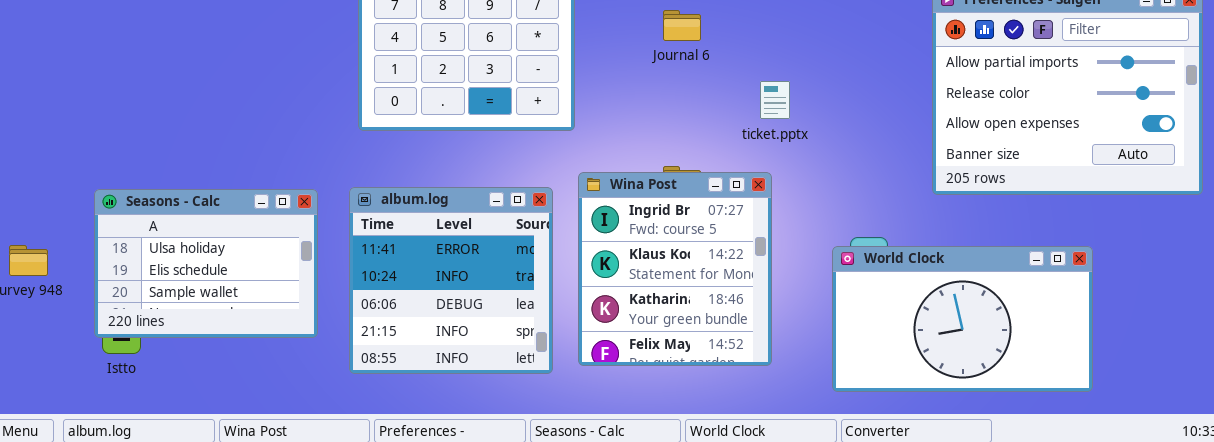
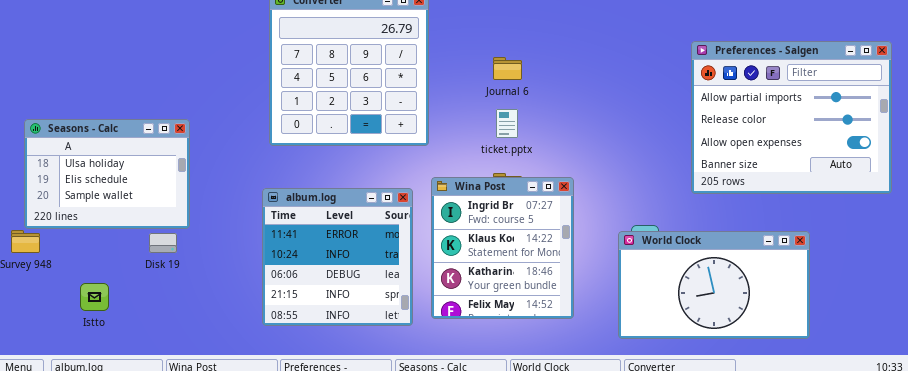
ticket.pptx: [760,81,790,119] -> [496,109,518,138], moved
Seasons - Calc: [94,189,318,338] -> [24,119,190,229], moved

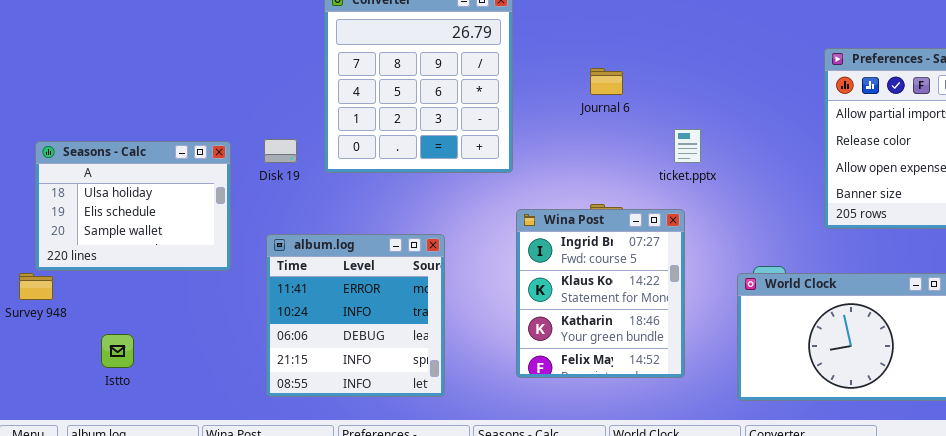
ticket.pptx: [496,109,518,138] -> [674,129,701,163], moved
album.log: [262,188,413,326] -> [266,234,445,397], moved
Disk 19: [149,233,177,253] -> [264,139,297,163], moved

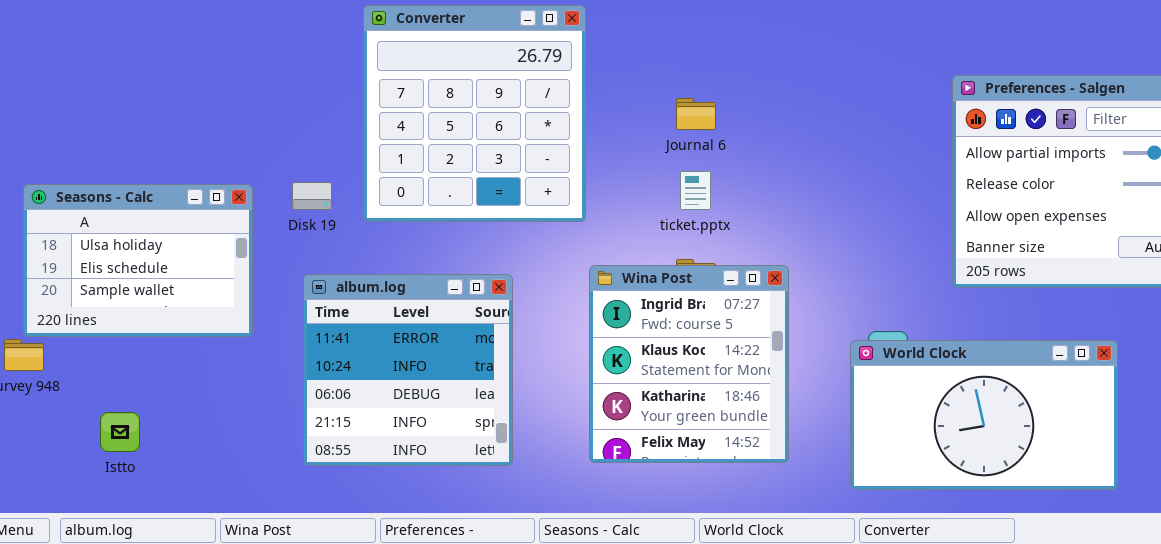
ticket.pptx: [674,129,701,163] -> [680,171,711,210], moved
album.log: [266,234,445,397] -> [303,274,513,466], moved

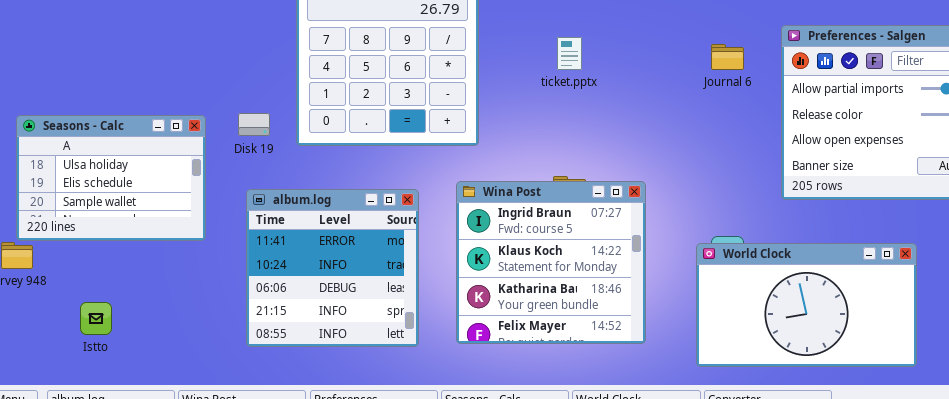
Journal 6: [676,98,716,130] -> [711,44,744,70], moved
ticket.pptx: [680,171,711,210] -> [557,37,582,70], moved
Wina Post: [589,265,789,463] -> [456,181,646,344], resized

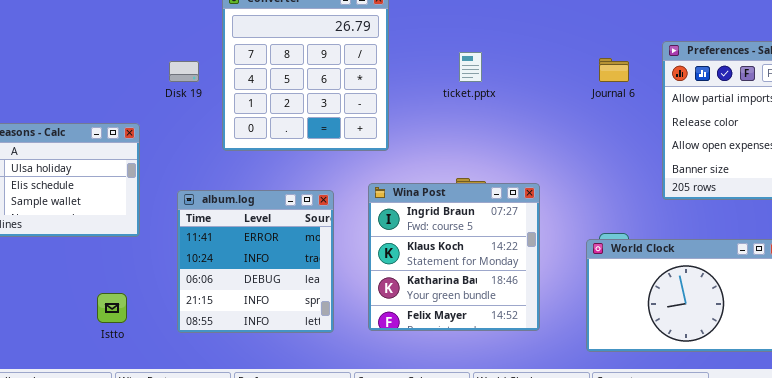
Disk 19: [238,113,270,136] -> [169,61,199,82], moved
Istto: [80,302,112,335] -> [97,293,127,323], moved

